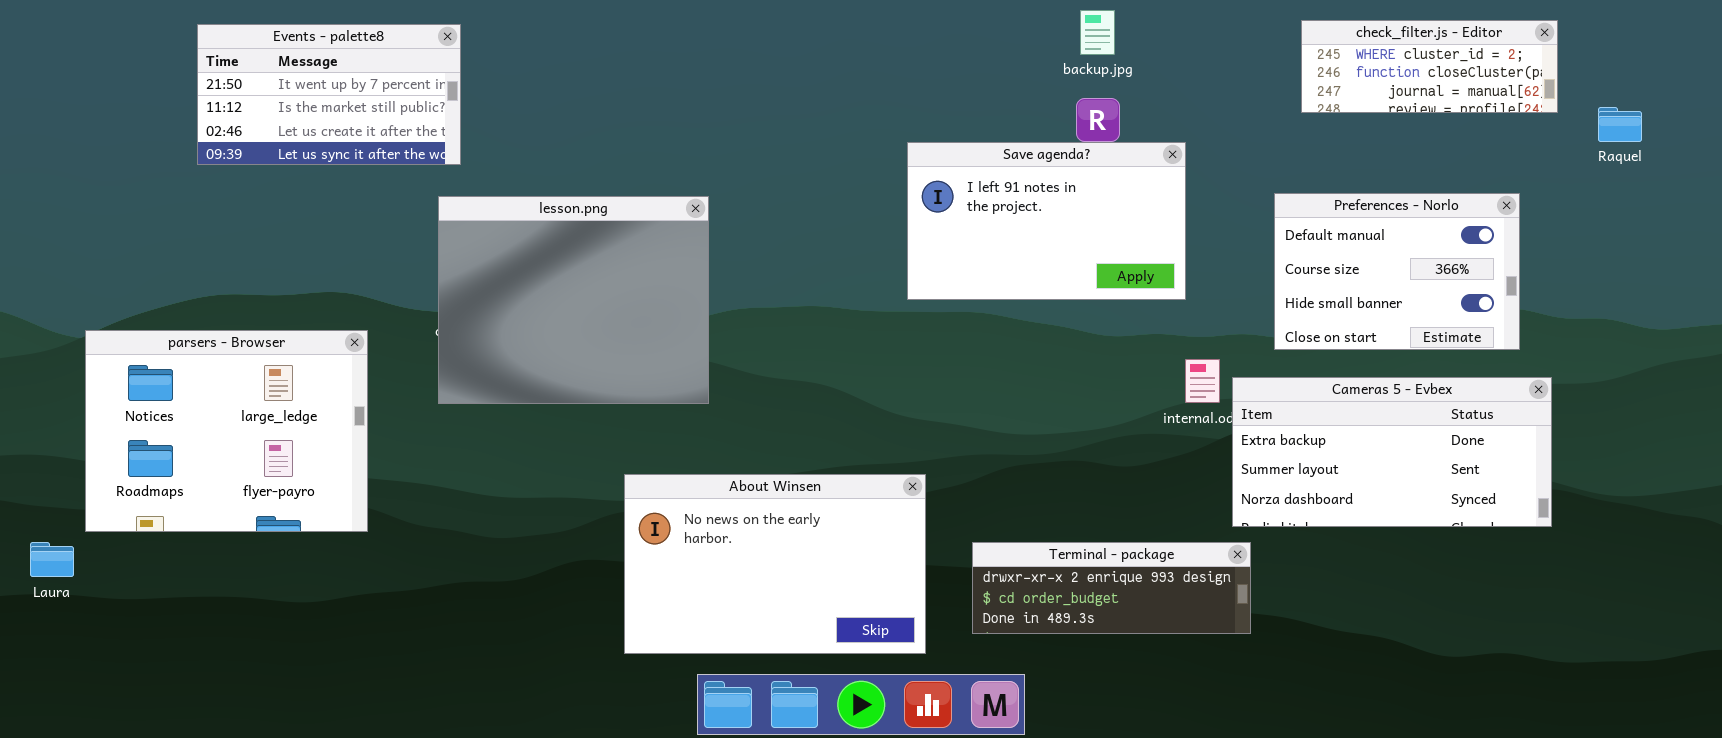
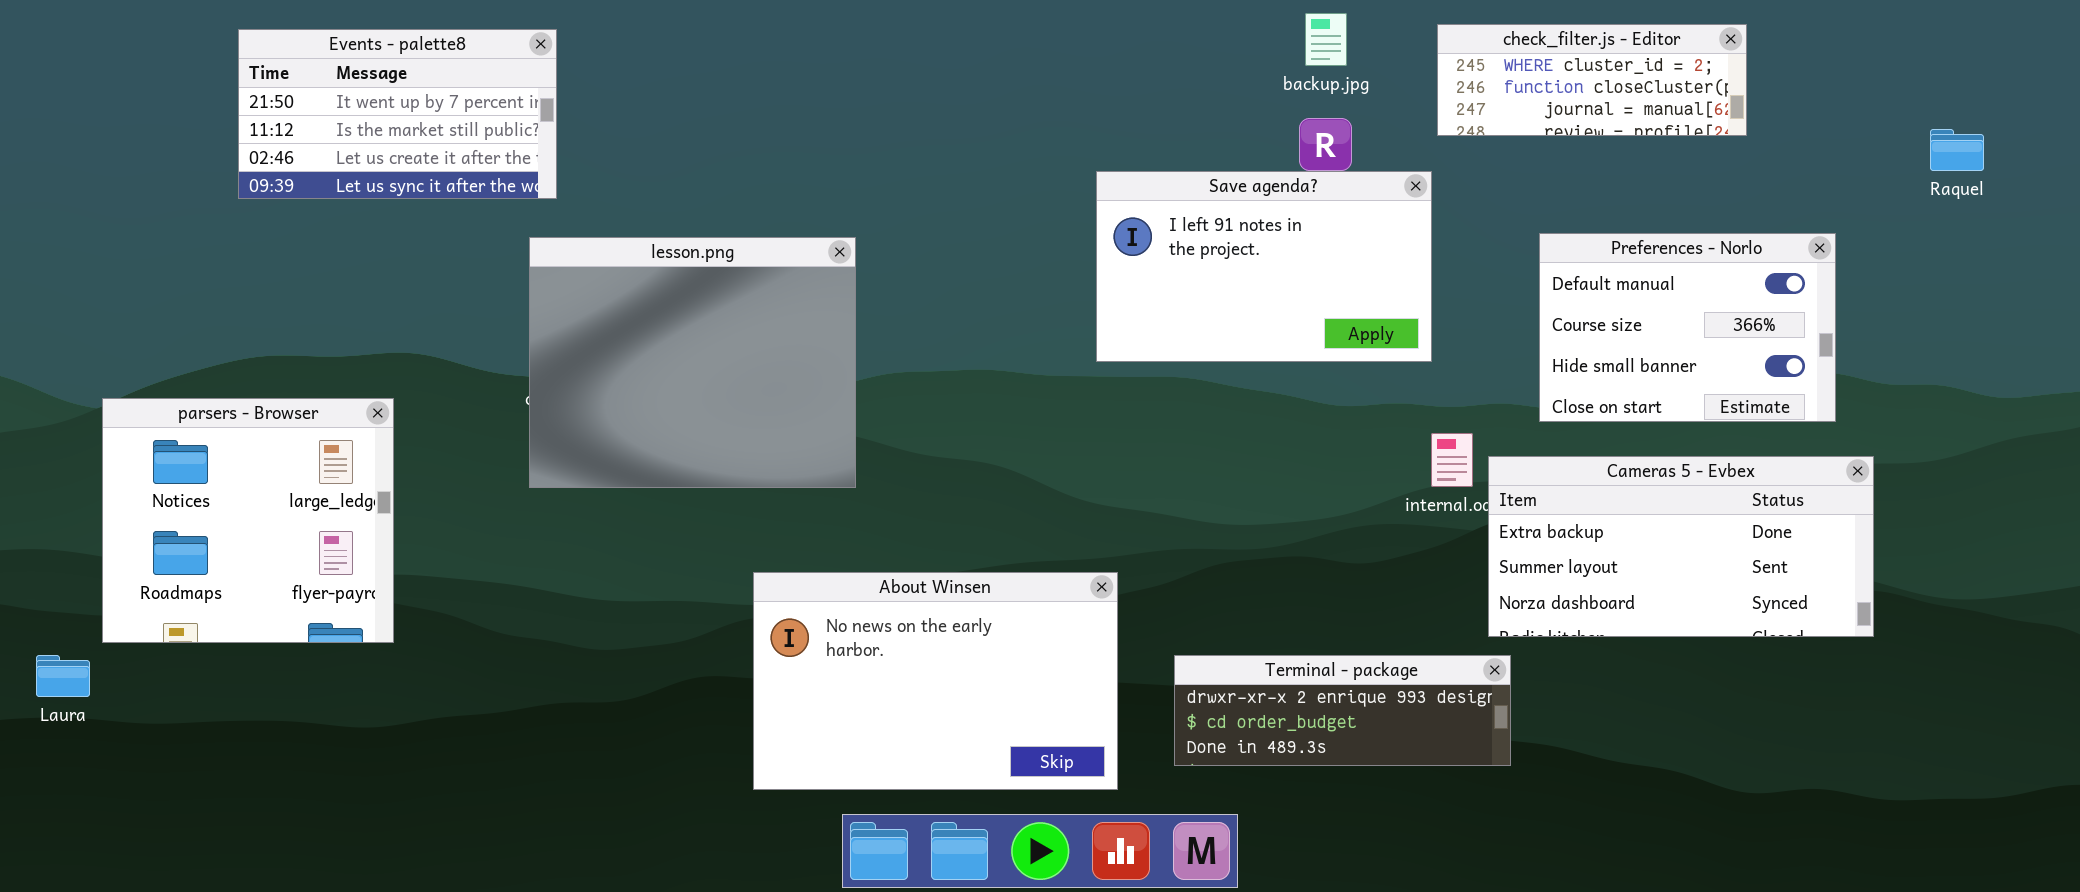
check_filter.js - Editor: [1301,20,1558,113] -> [1437,24,1747,136], moved
parsers - Browser: [85,330,368,532] -> [102,398,394,643], resized

